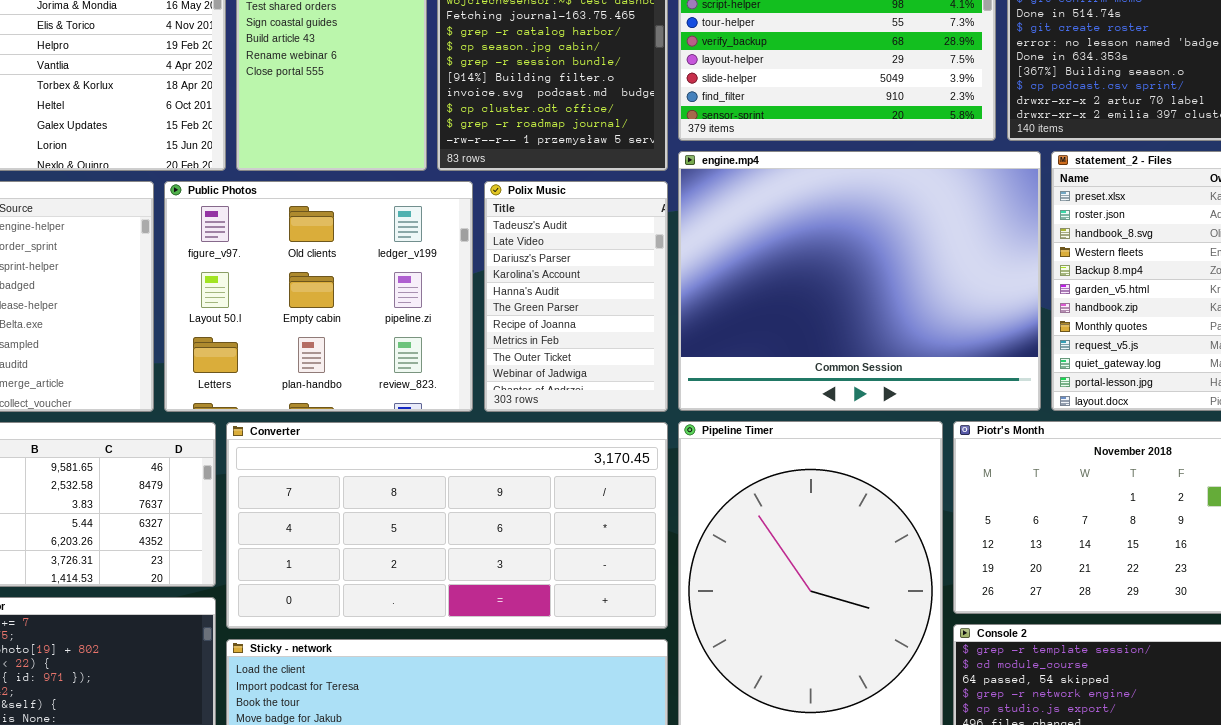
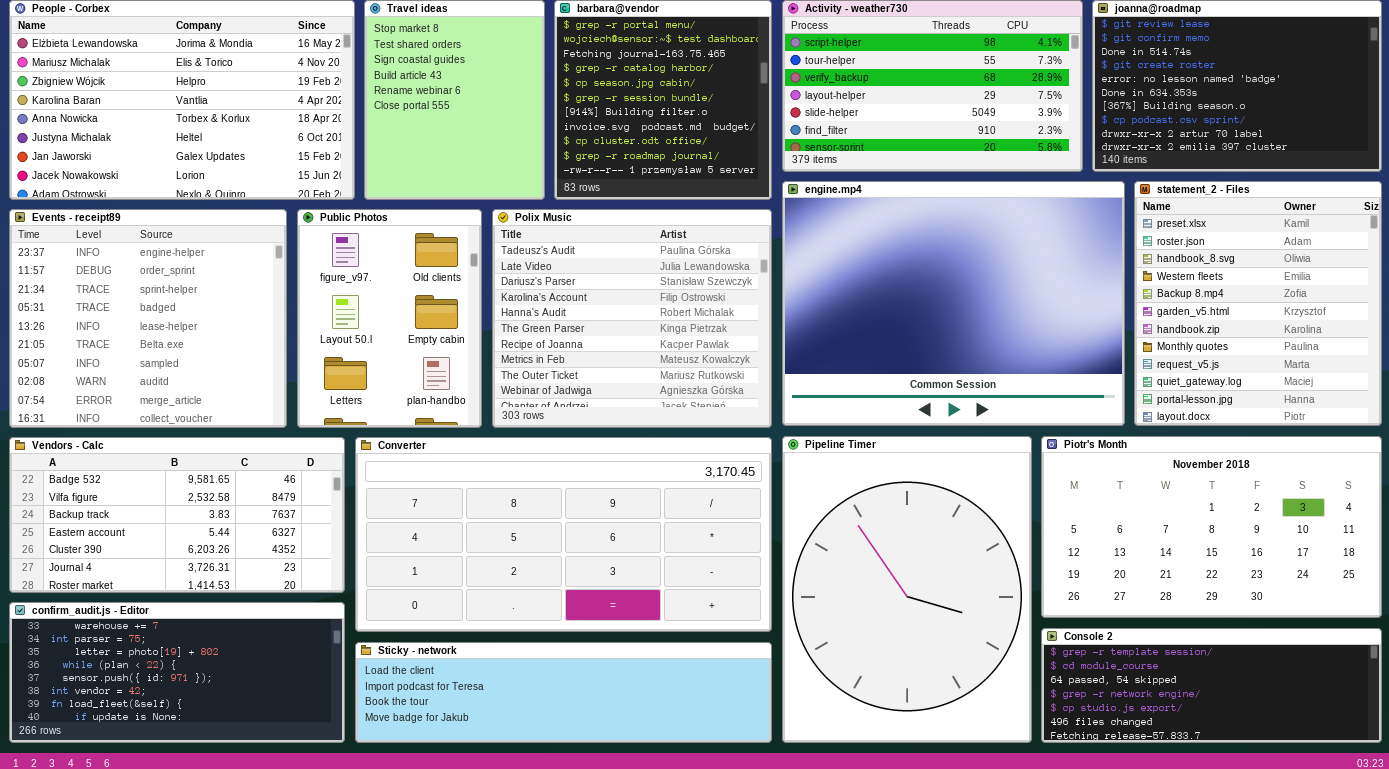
Public Photos: [164,181,473,412] -> [297,209,482,428], resized
Polix Music: [484,181,668,412] -> [492,209,772,428], resized

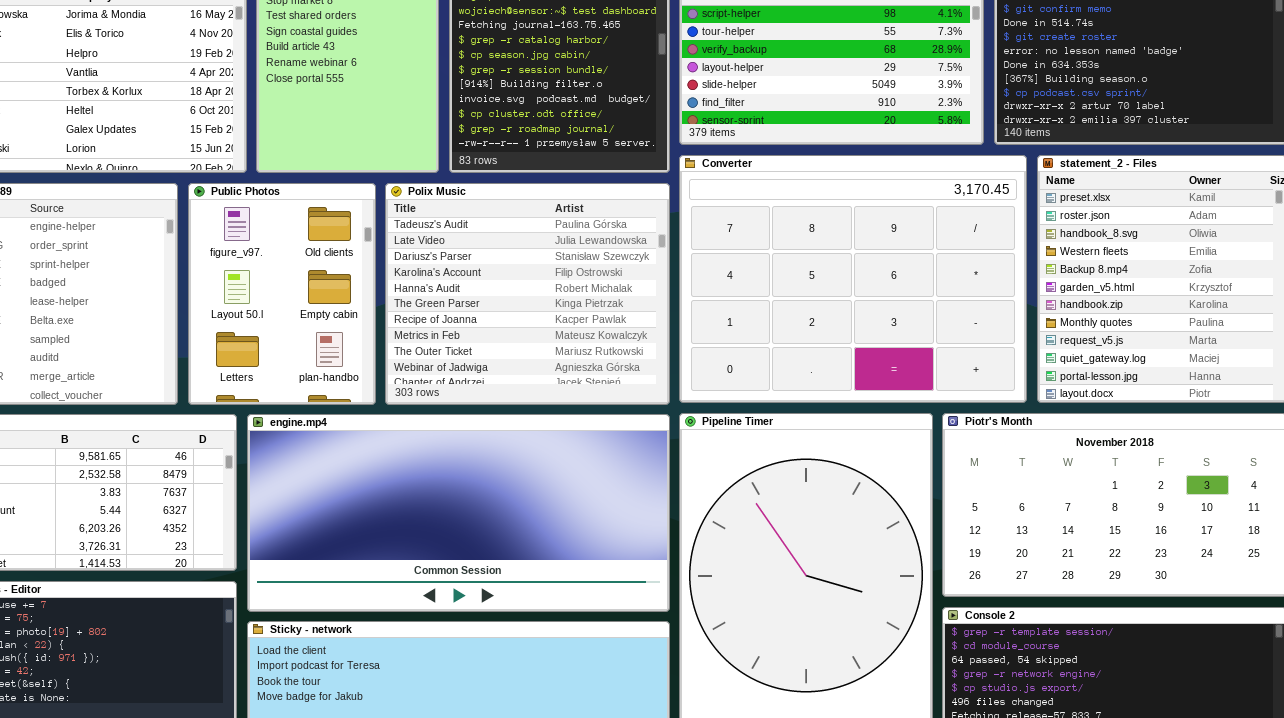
engine.mp4: [782,181,1125,426] -> [247,414,670,612], moved, resized
Converter: [355,437,772,632] -> [679,155,1027,403], moved, resized

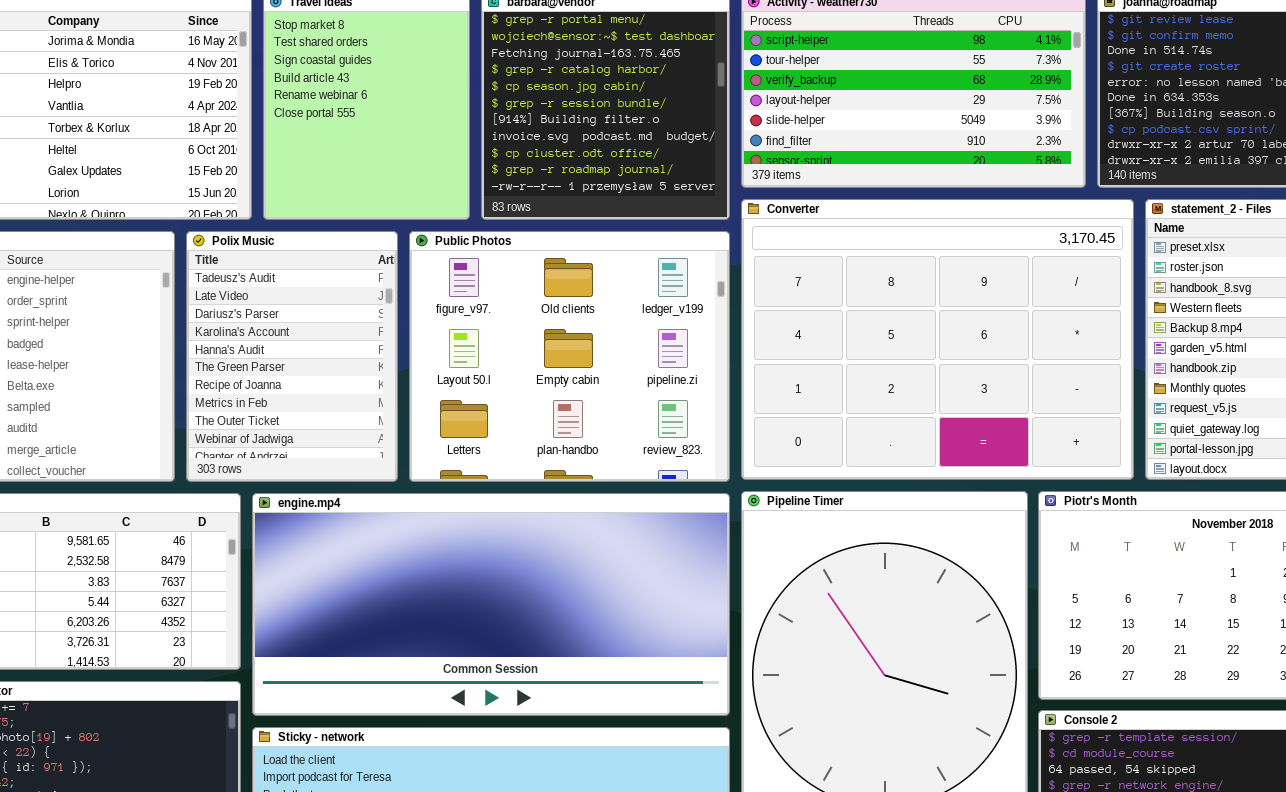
Public Photos: [188,183,376,405] -> [409,231,730,482], moved, resized
Polix Music: [385,183,670,405] -> [186,231,398,482], moved, resized

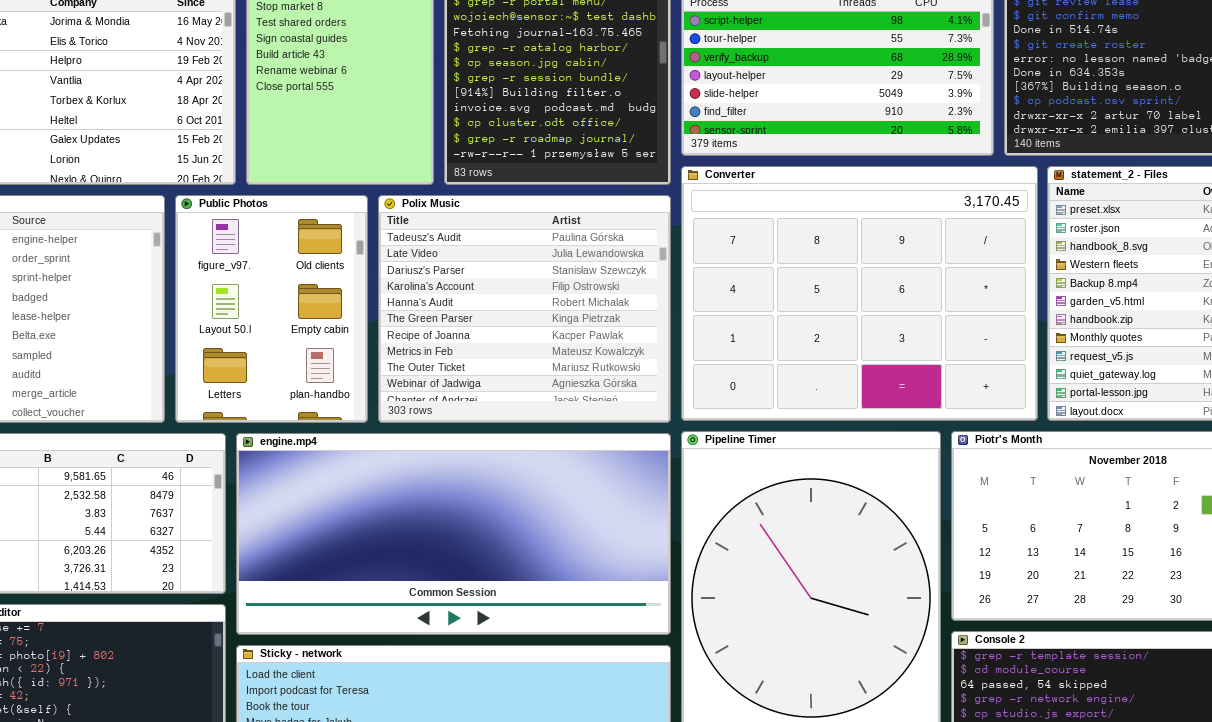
Polix Music: [186,231,398,482] -> [378,195,671,423], moved, resized
Public Photos: [409,231,730,482] -> [175,195,368,423], moved, resized

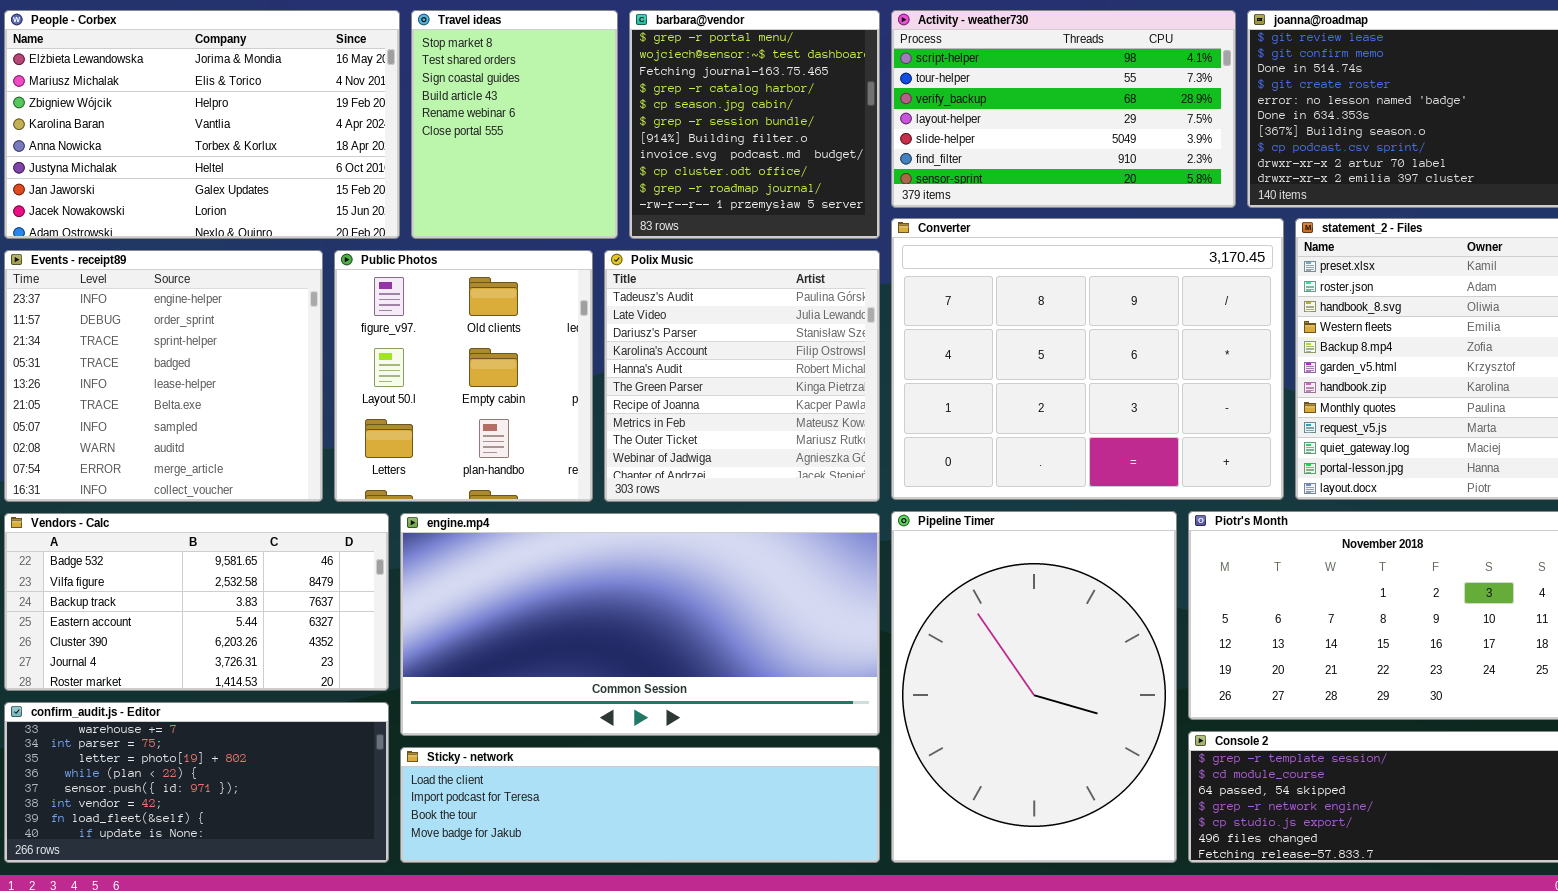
Public Photos: [175,195,368,423] -> [334,250,593,502], resized
Polix Music: [378,195,671,423] -> [604,250,880,502], resized

